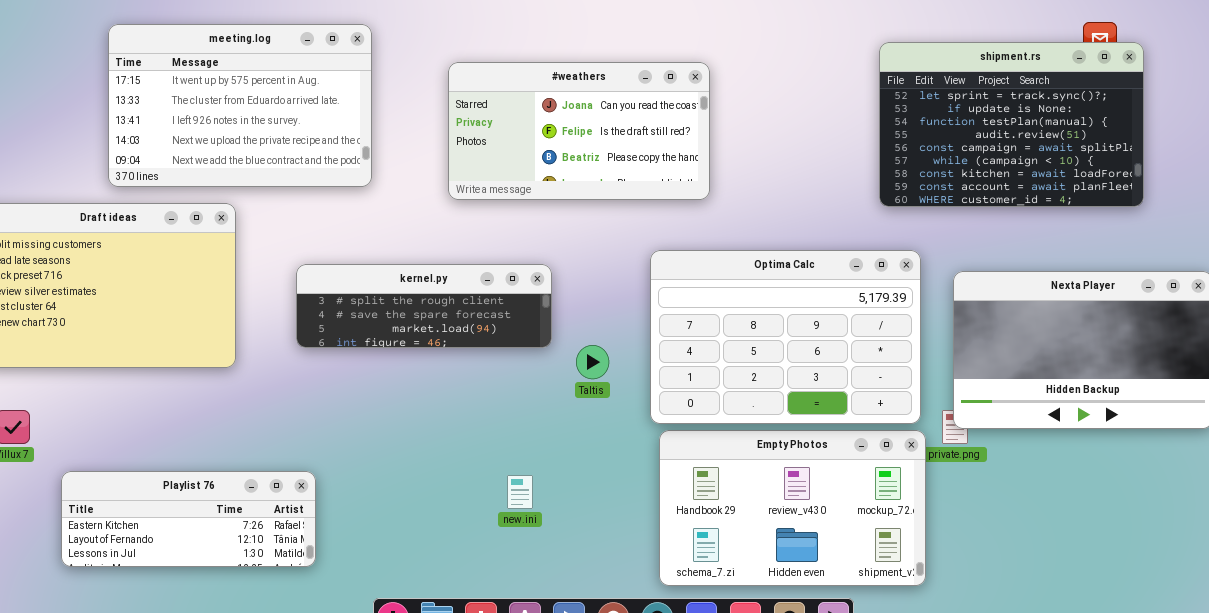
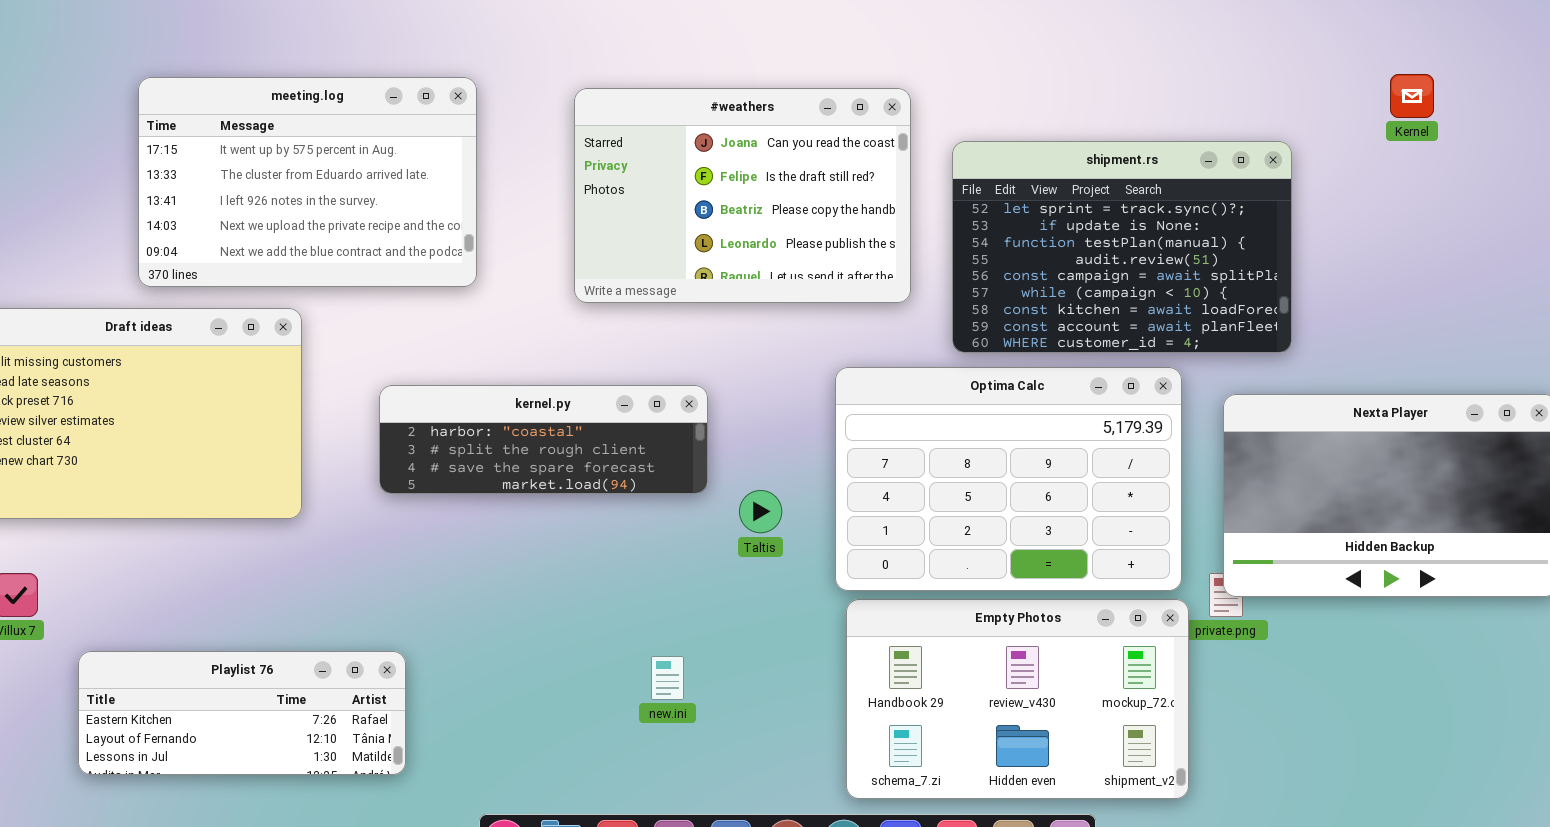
shipment.rs: [879,42,1144,207] -> [952,141,1292,353], moved
#weathers: [448,62,710,200] -> [574,88,911,303], resized
kernel.py: [296,264,552,348] -> [379,385,708,494], scrolled up 1 row

